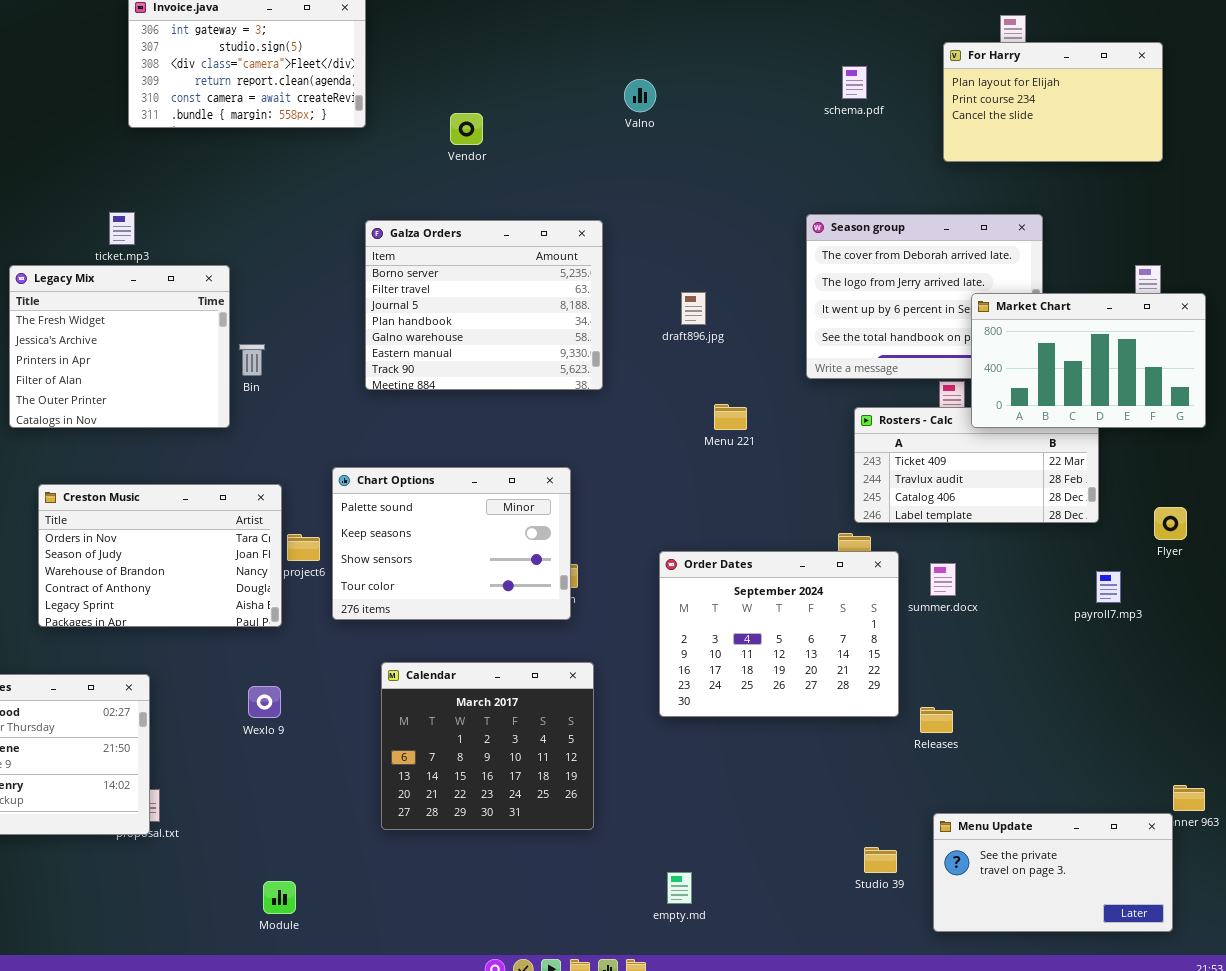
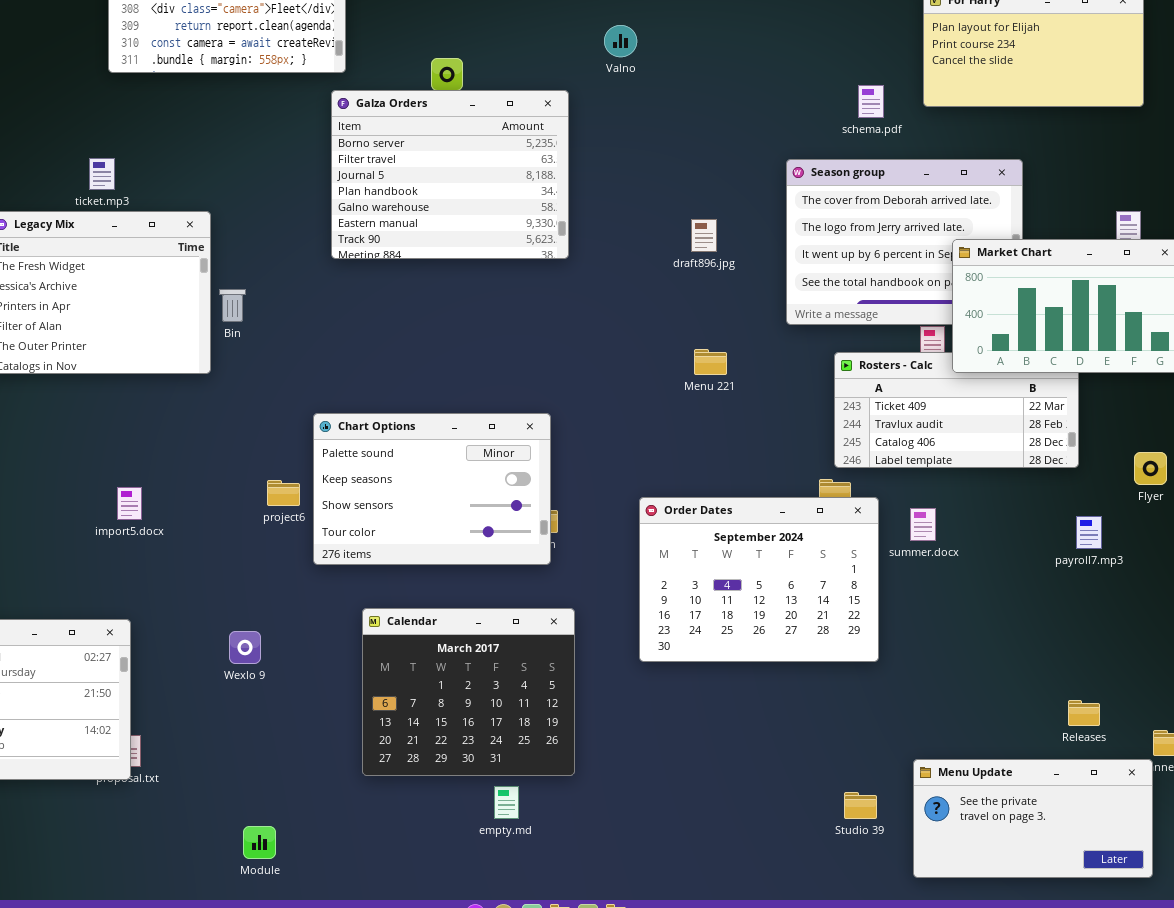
schema.pdf: [842,66,867,99] -> [858,85,884,118], moved
Galza Orders: [365,220,603,390] -> [331,90,569,259], moved
draft896.jpg: [681,292,706,325] -> [691,219,717,252], moved
Creston Music: [38,484,282,627] -> none, closed
Releases: [920,707,953,733] -> [1068,700,1100,726], moved
empty.md: [667,872,692,904] -> [494,786,519,819], moved

